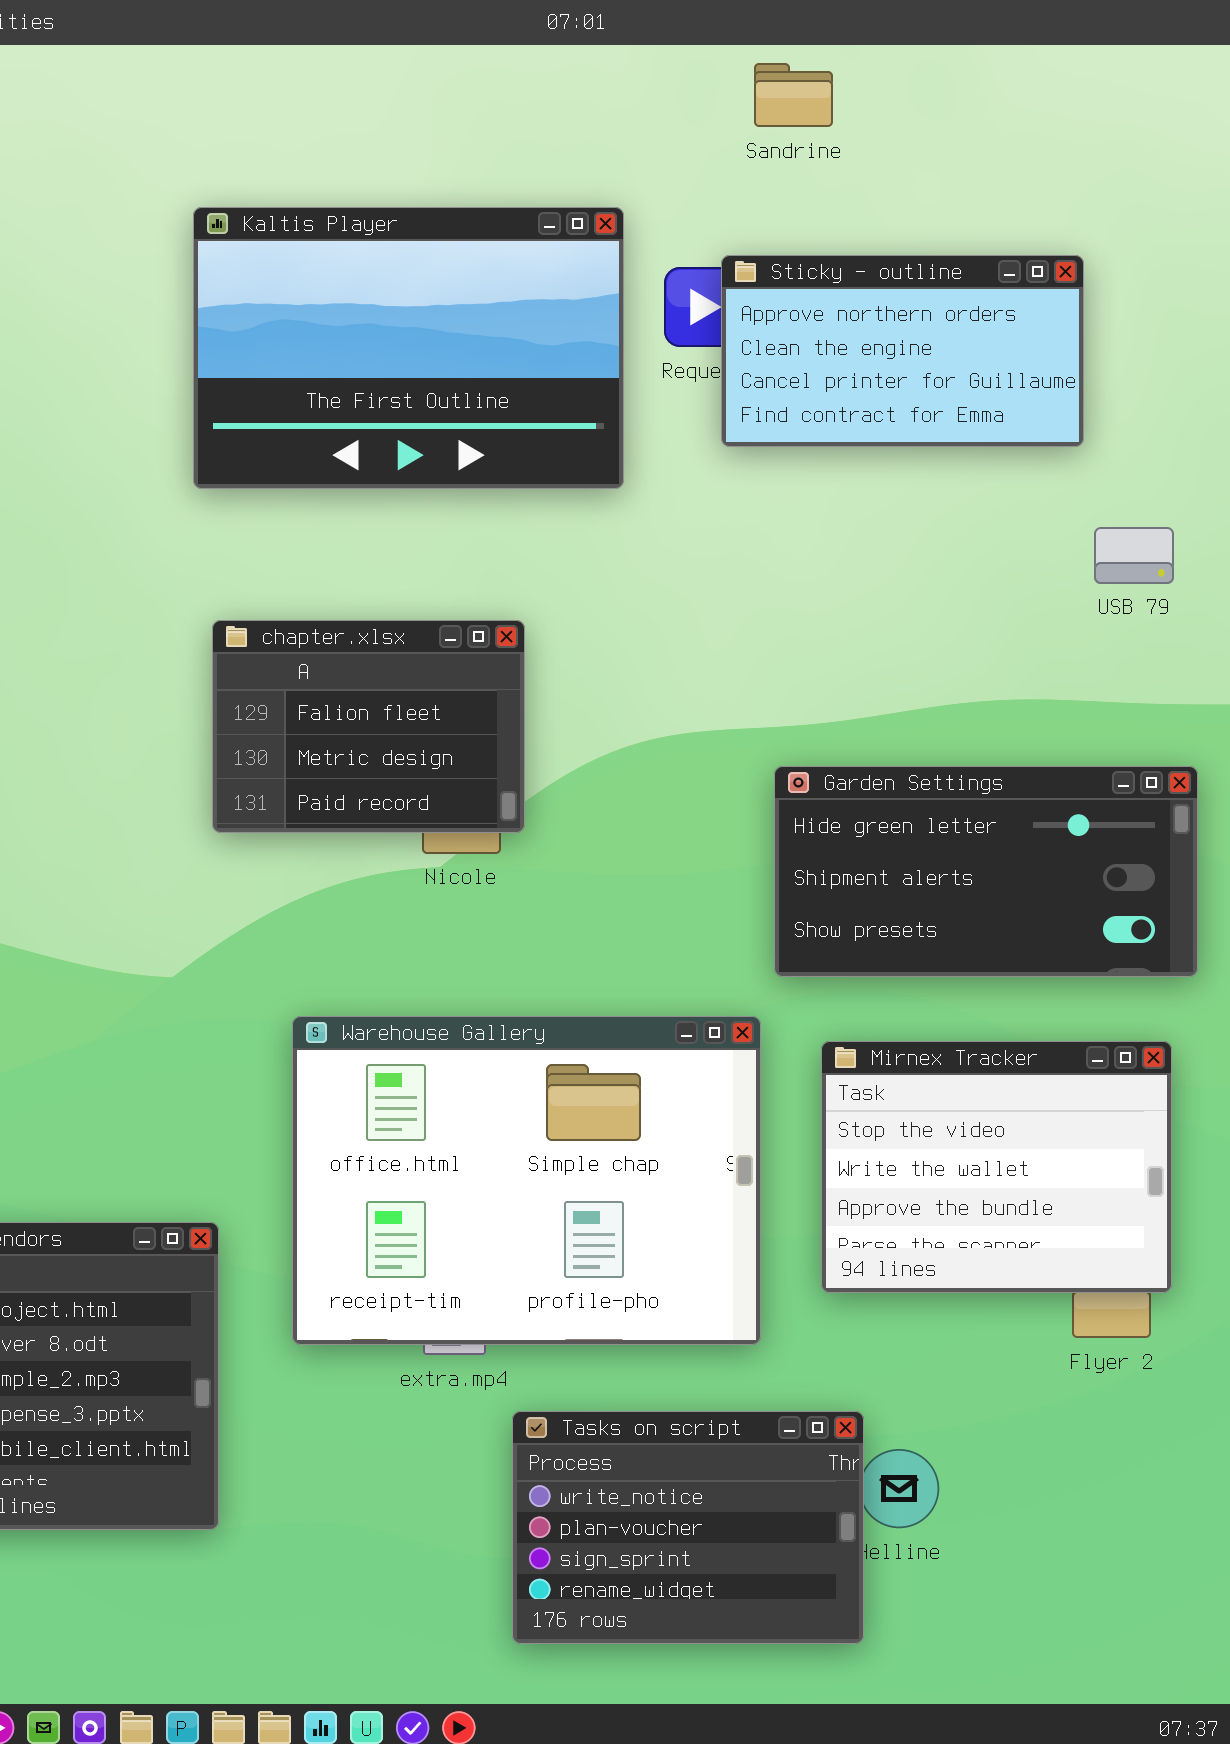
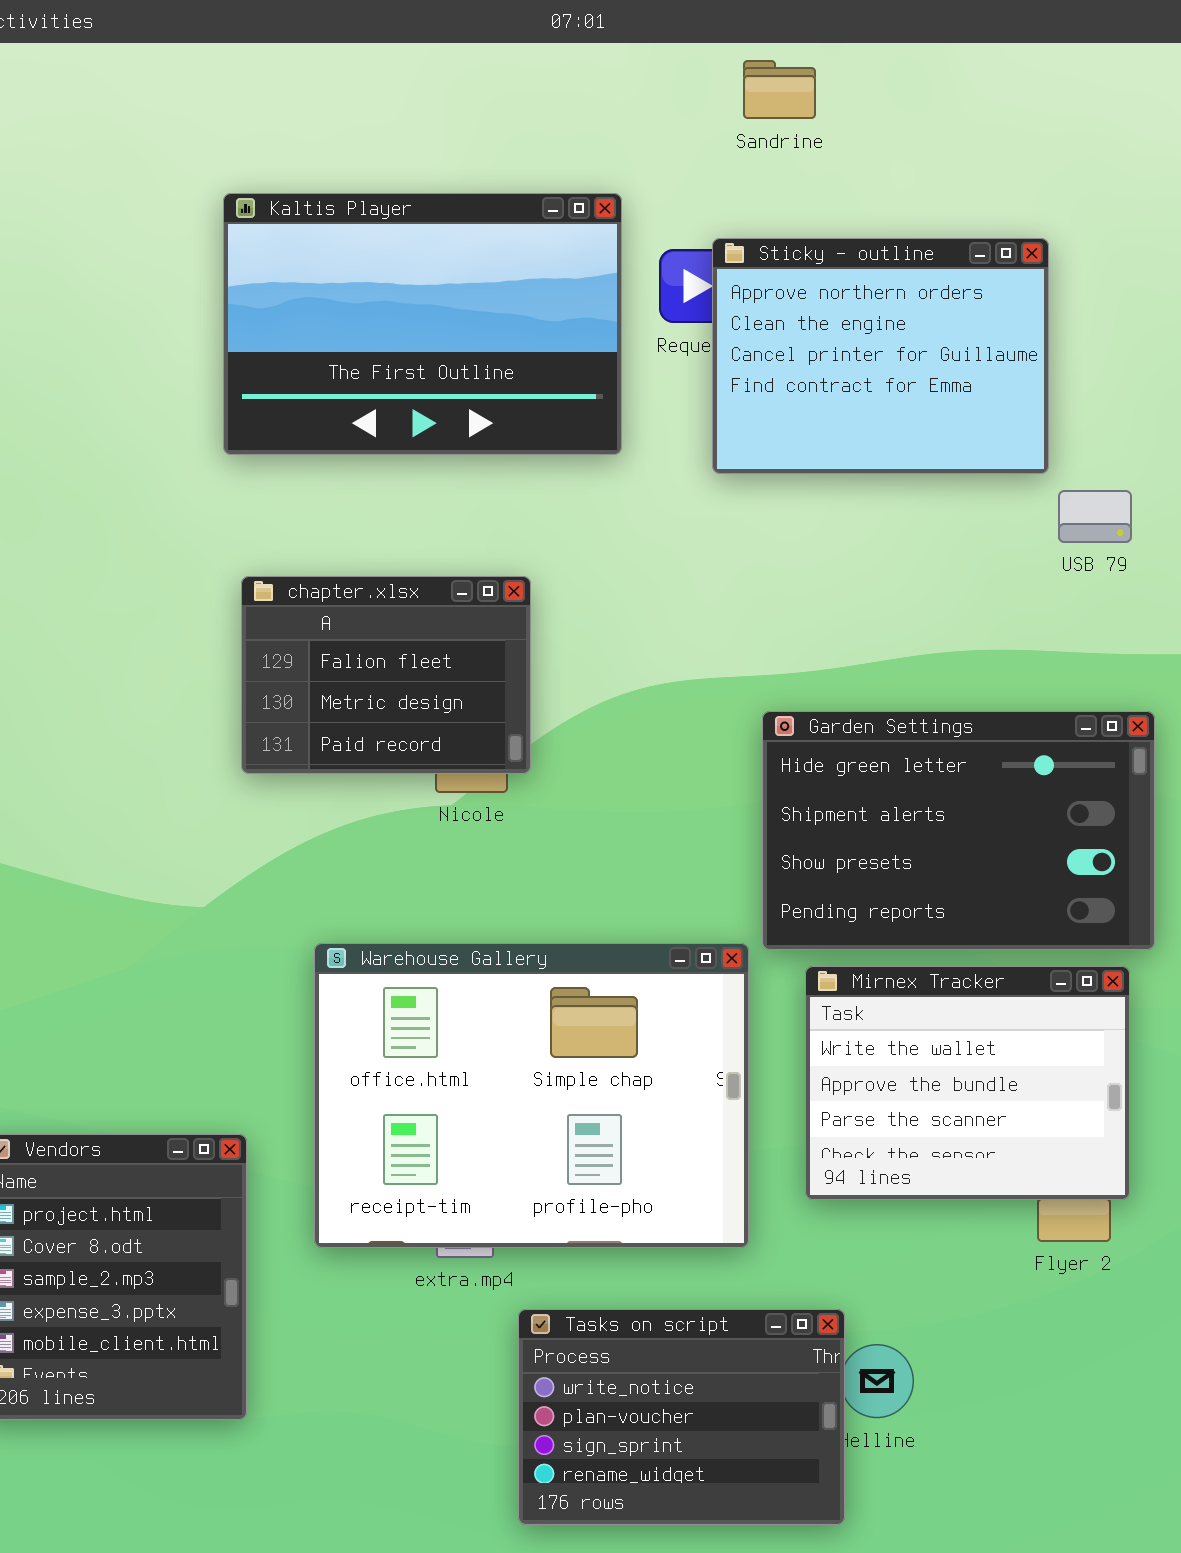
Sticky - outline: [721,255,1084,447] -> [712,238,1049,474], resized
Garden Settings: [774,766,1198,977] -> [762,711,1155,950], resized
Mirnex Tracker: [821,1041,1172,1293] -> [805,966,1130,1200], scrolled down 1 row

